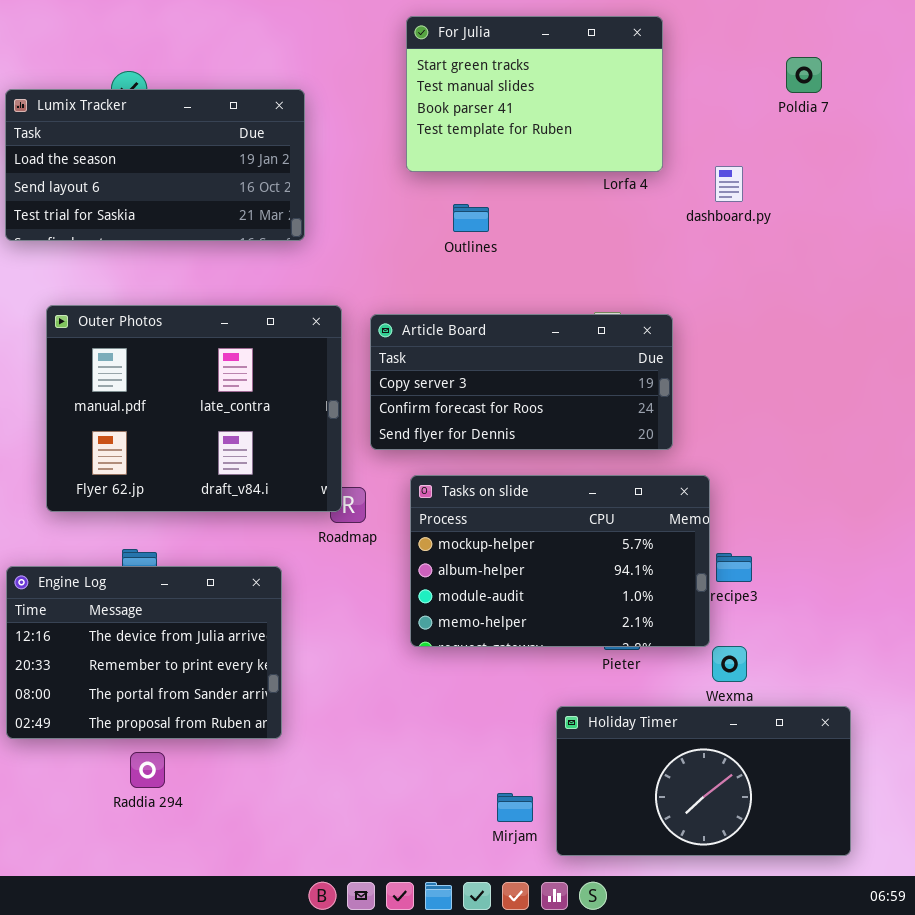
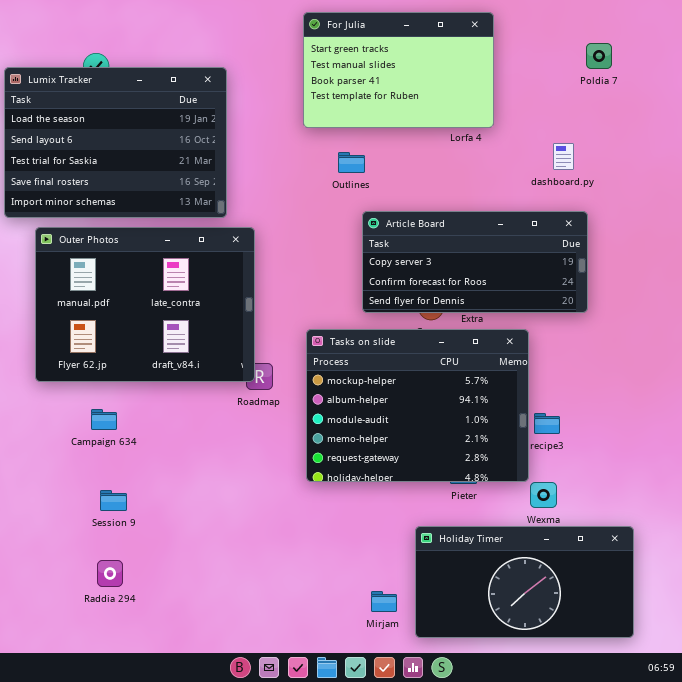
Lumix Tracker: [5,89,305,241] -> [4,67,227,218], resized
dashboard.py: [715,166,743,202] -> [553,143,574,170], moved
Article Board: [370,314,673,450] -> [362,211,588,313], moved
Tasks on slide: [410,475,710,647] -> [306,329,529,482], resized
Engine Log: [6,566,282,739] -> none, closed

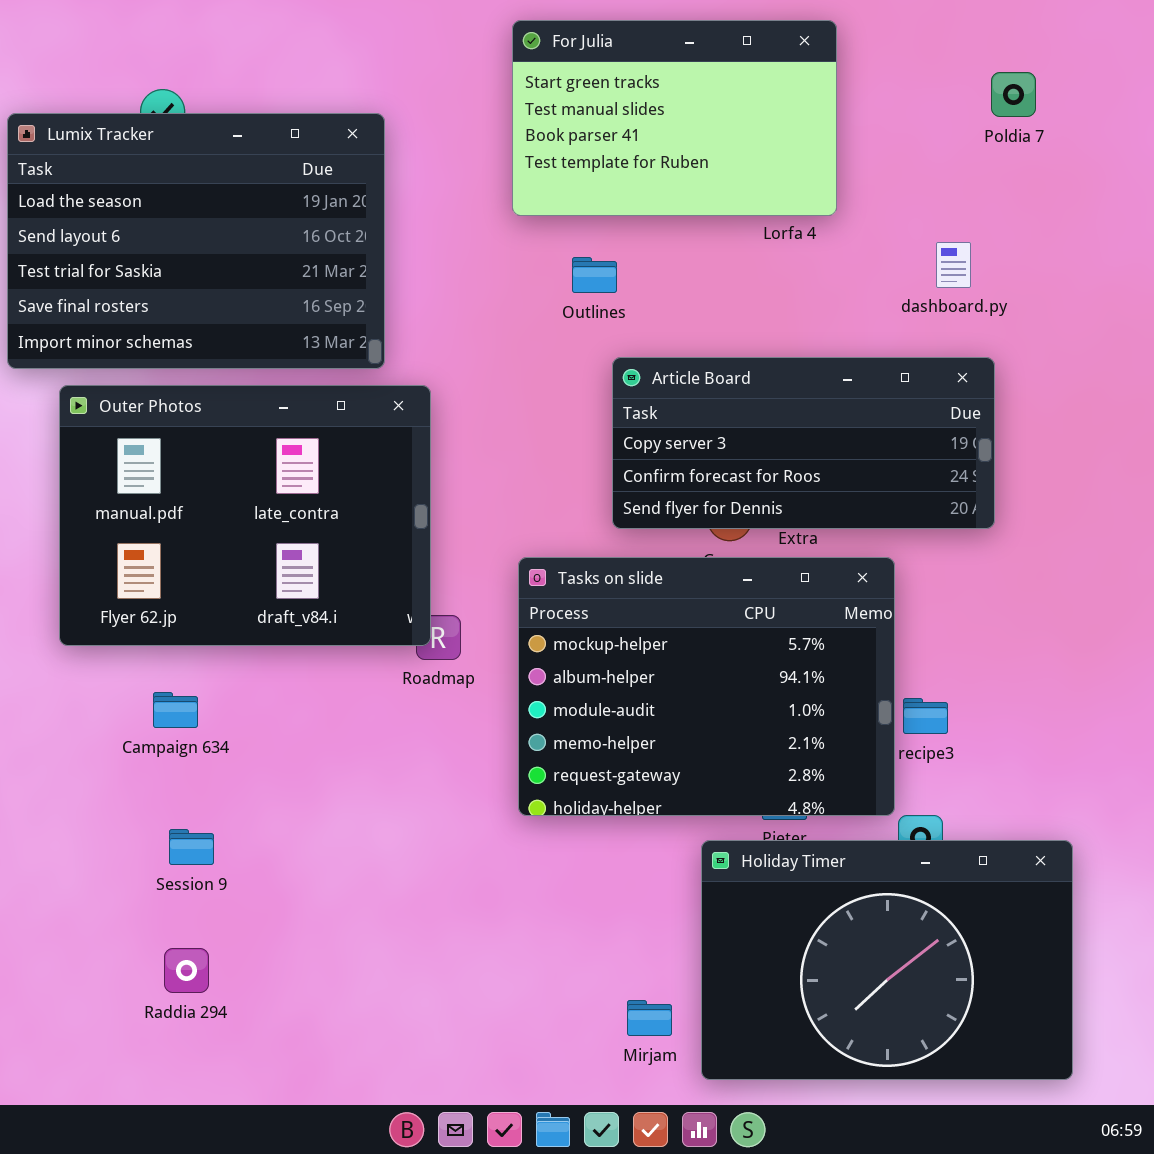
Holiday Timer: [415,526,634,638] -> [701,840,1073,1080], resized

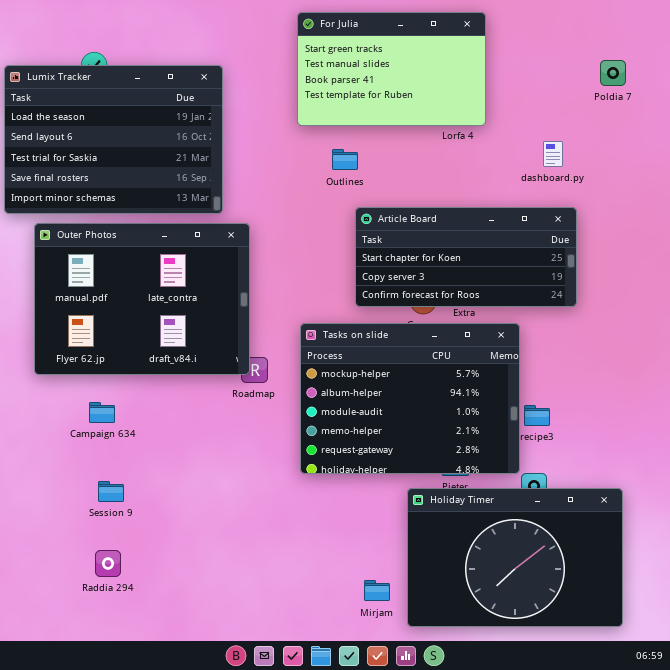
Poldia 7: [991,72,1036,117] -> [600,60,626,86], moved
Article Board: [612,357,995,529] -> [355,207,577,307], scrolled up 1 row

